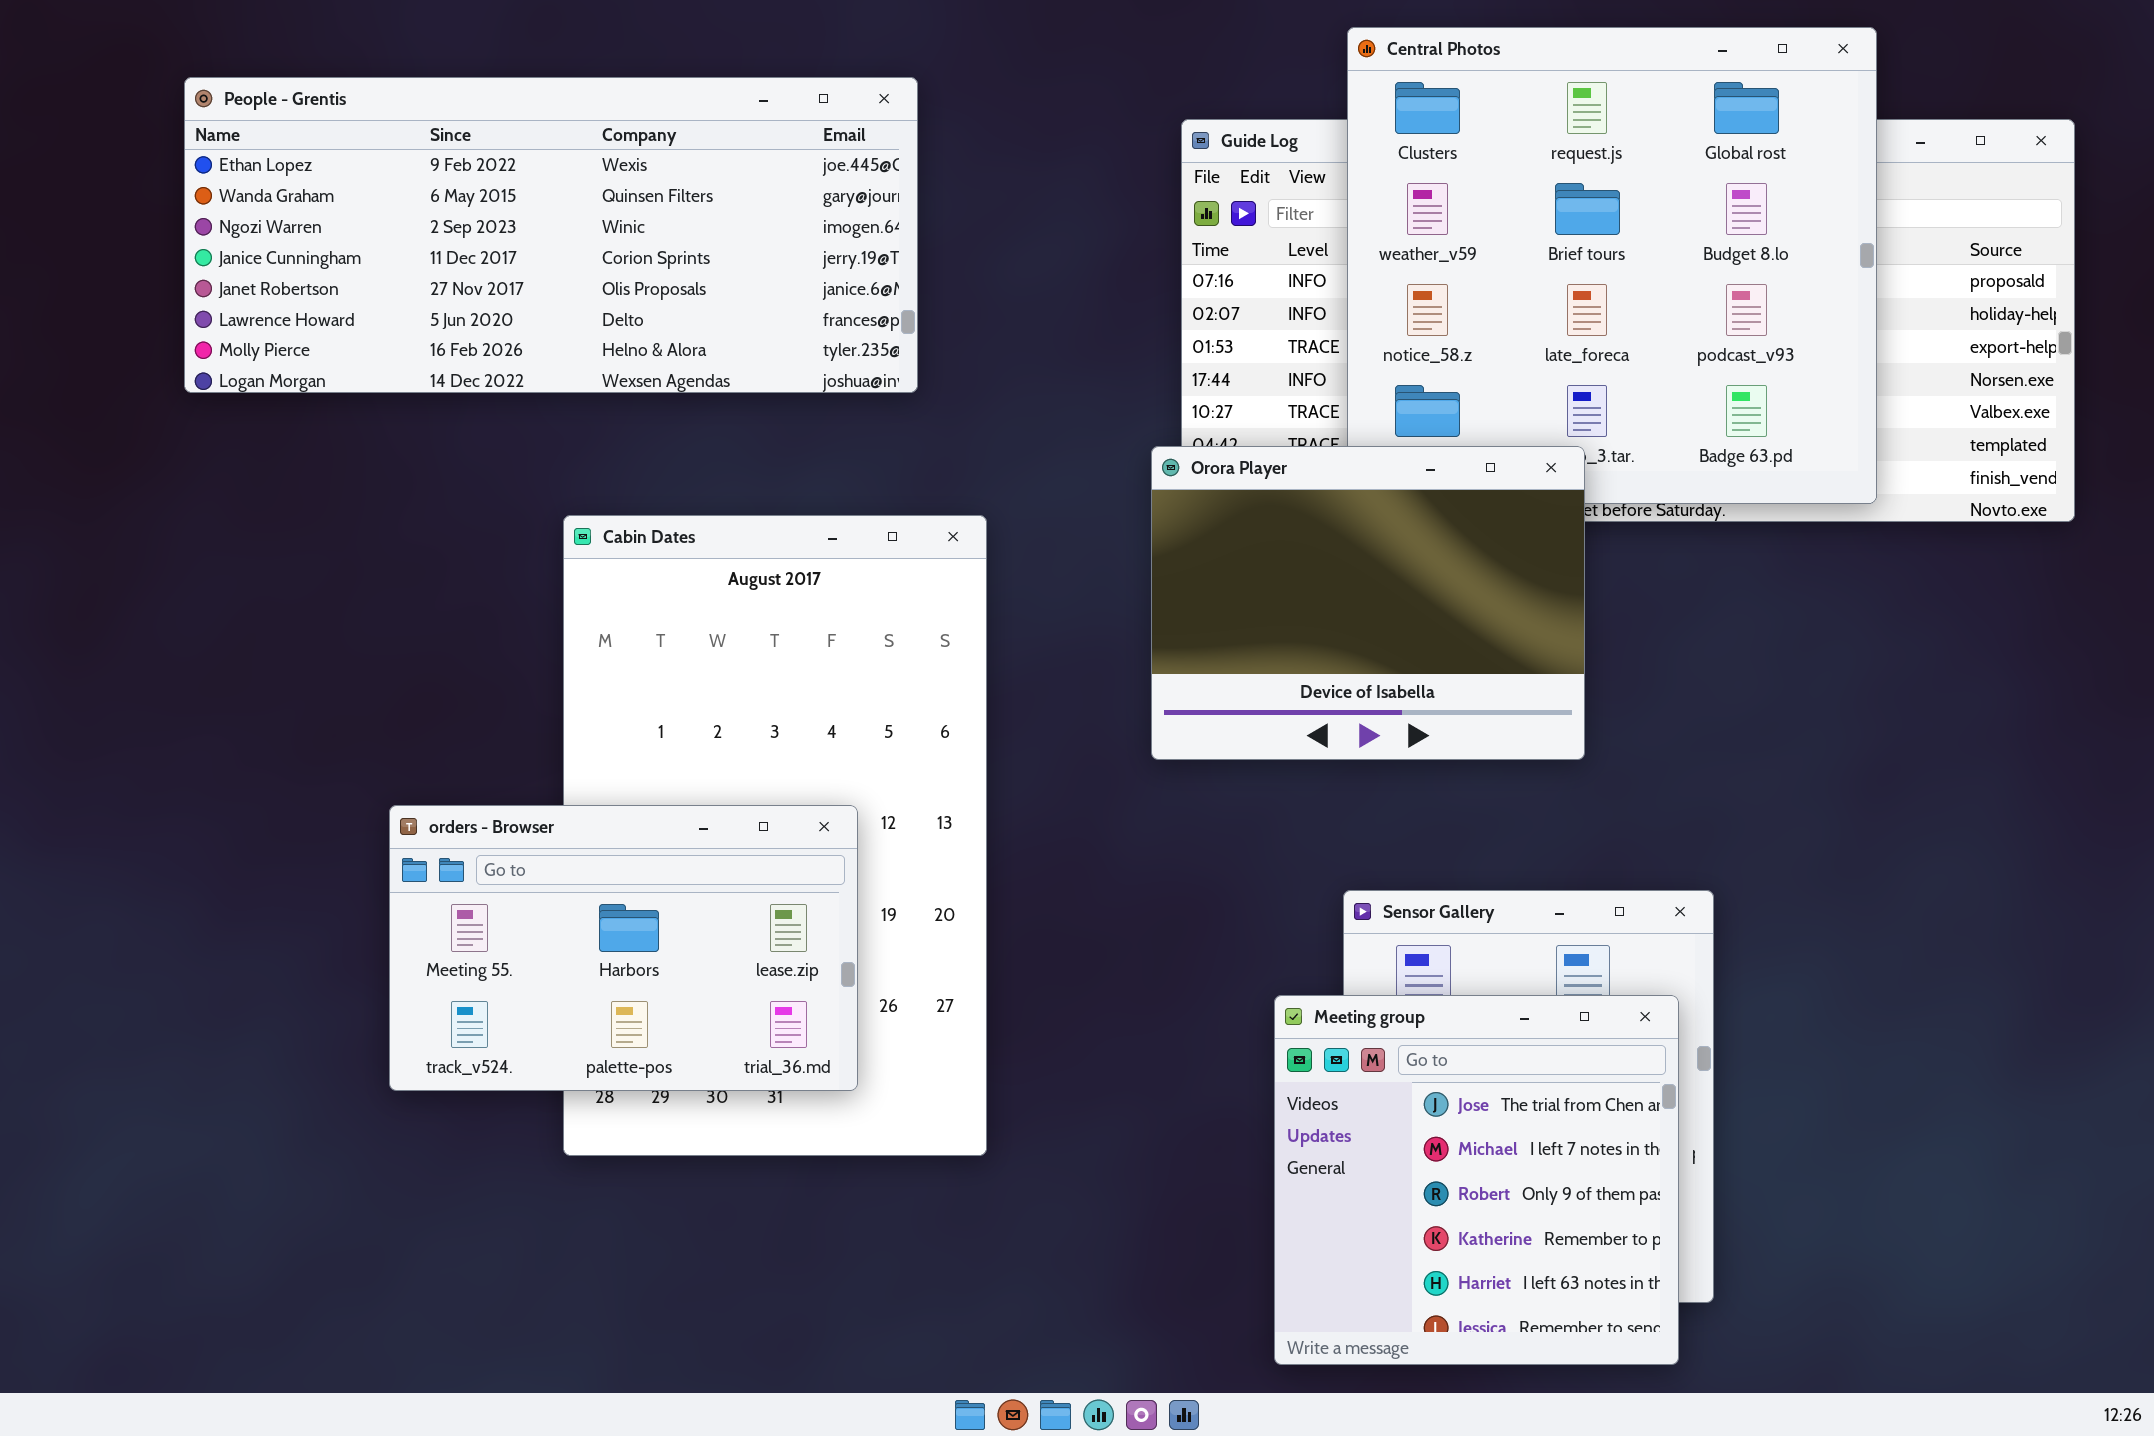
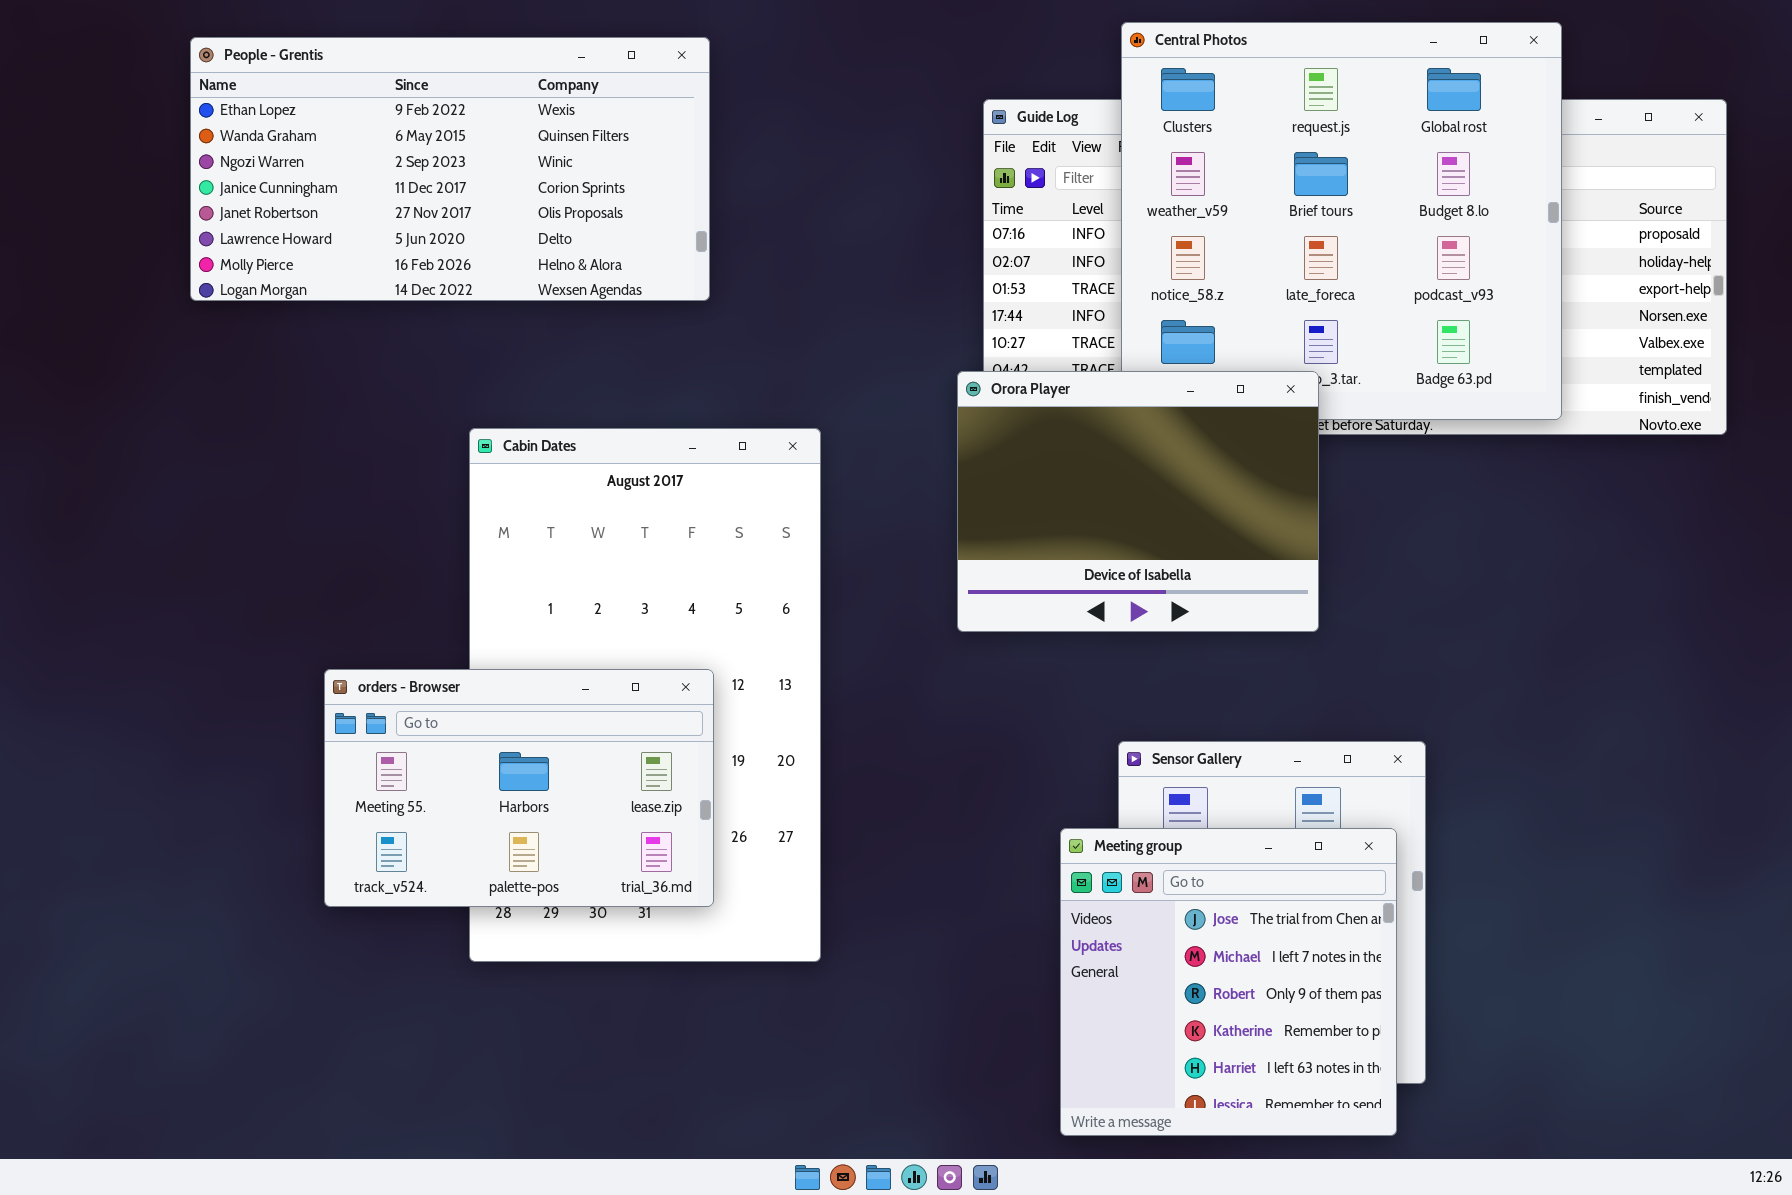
People - Grentis: [184,77,918,393] -> [190,37,710,301], moved, resized

